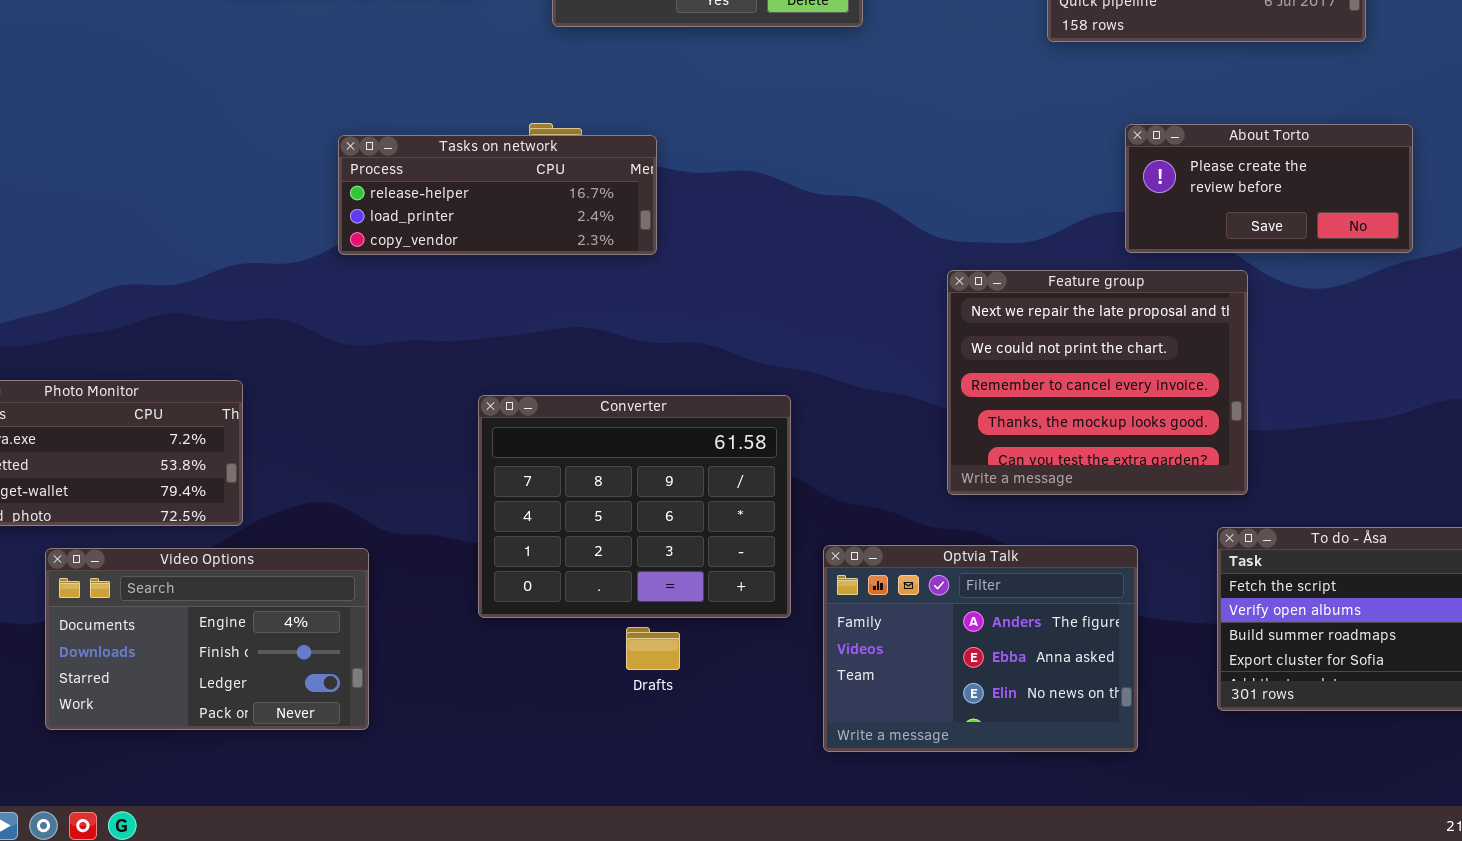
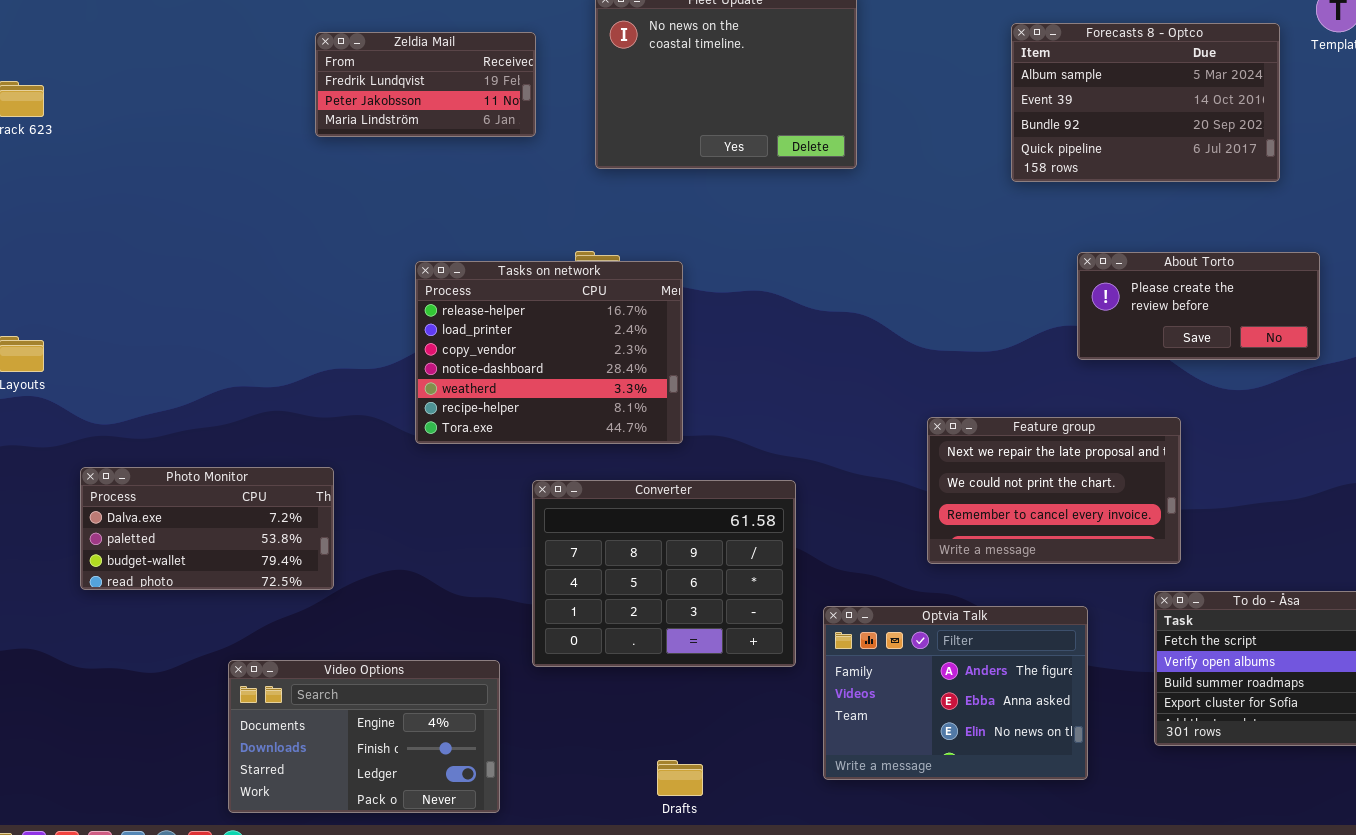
Tasks on network: [338,135,657,255] -> [415,261,683,444], resized
Feature group: [947,270,1248,495] -> [927,417,1181,564], resized
Video Options: [45,548,369,730] -> [228,660,500,813], moved
Drafts: [626,627,680,670] -> [657,760,703,796], moved

